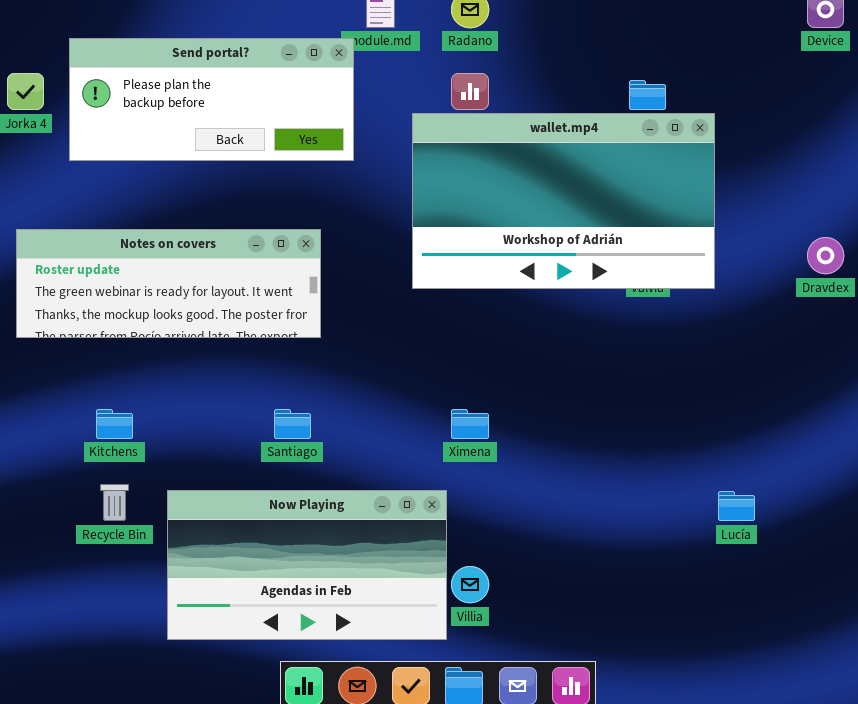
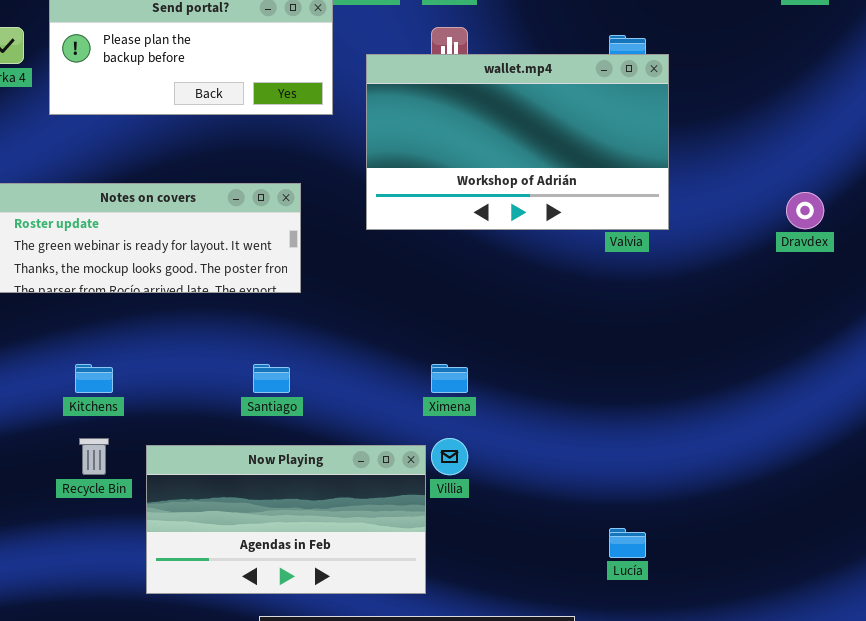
wallet.mp4: [412,113,715,289] -> [366,54,669,230], moved
Lucía: [718,491,755,521] -> [609,528,646,558], moved
Villia: [451,566,489,603] -> [431,438,468,475], moved

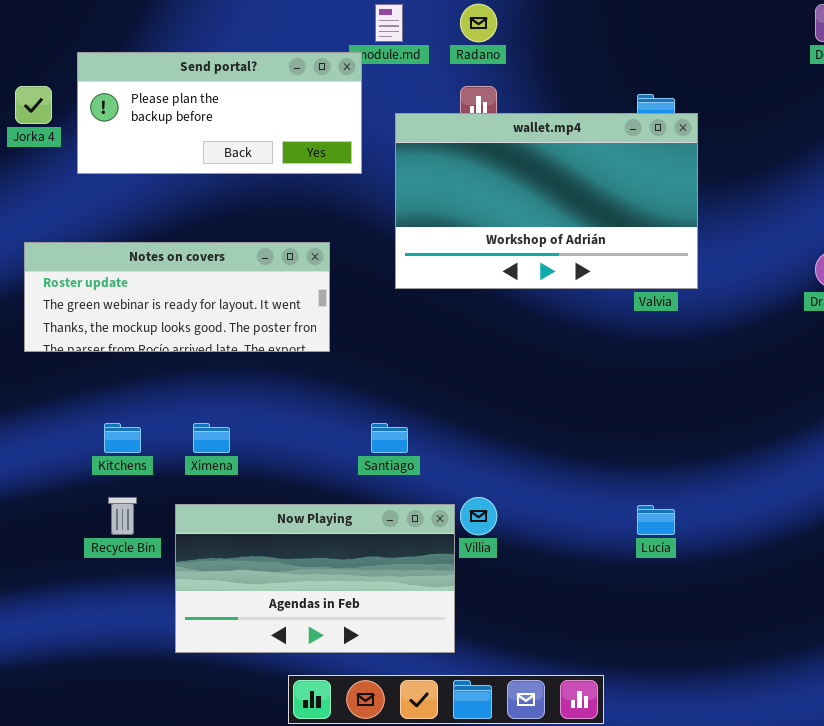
Santiago: [253,364,290,393] -> [371,423,408,453], moved
Ximena: [431,364,468,393] -> [193,423,230,453], moved
Lucía: [609,528,646,558] -> [637,505,675,535], moved

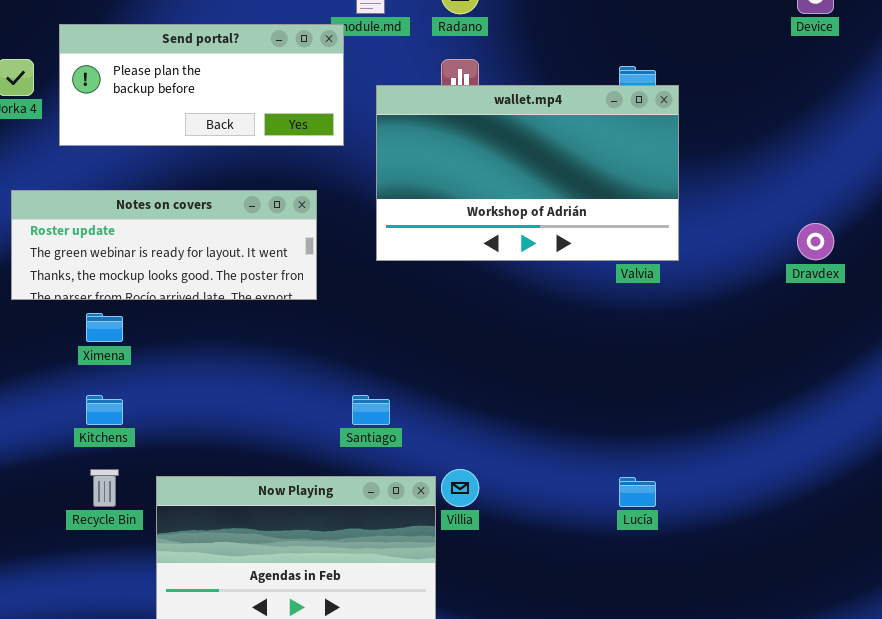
Notes on covers: [24,242,330,352] -> [11,190,317,300], moved
Ximena: [193,423,230,453] -> [86,313,123,342], moved

